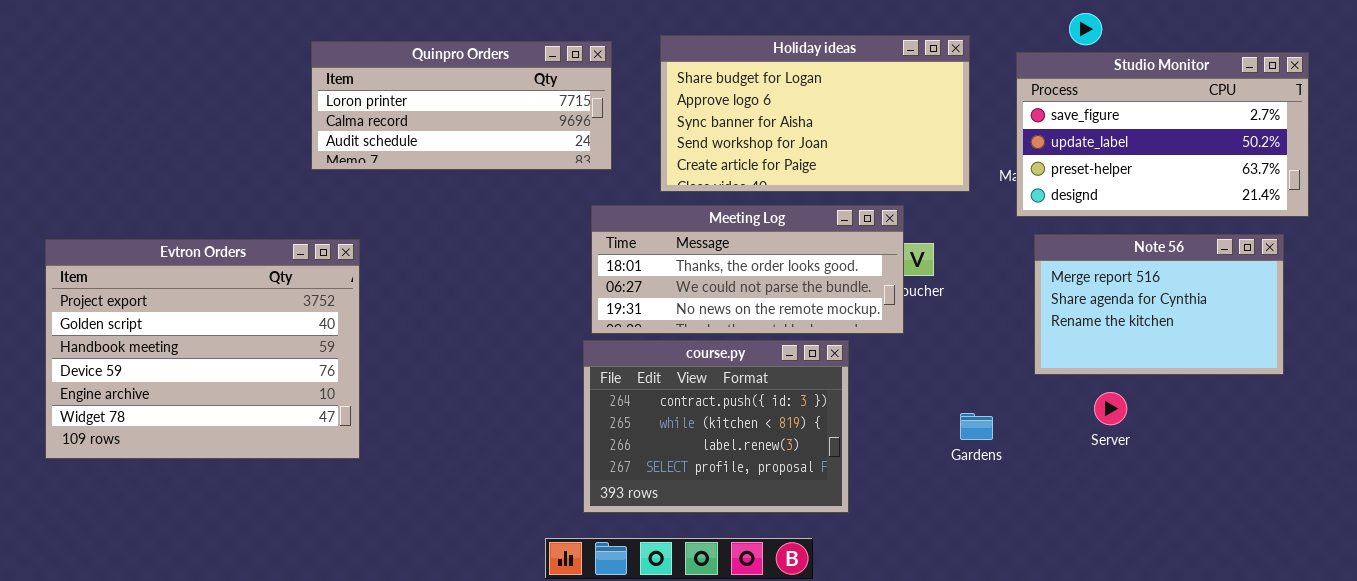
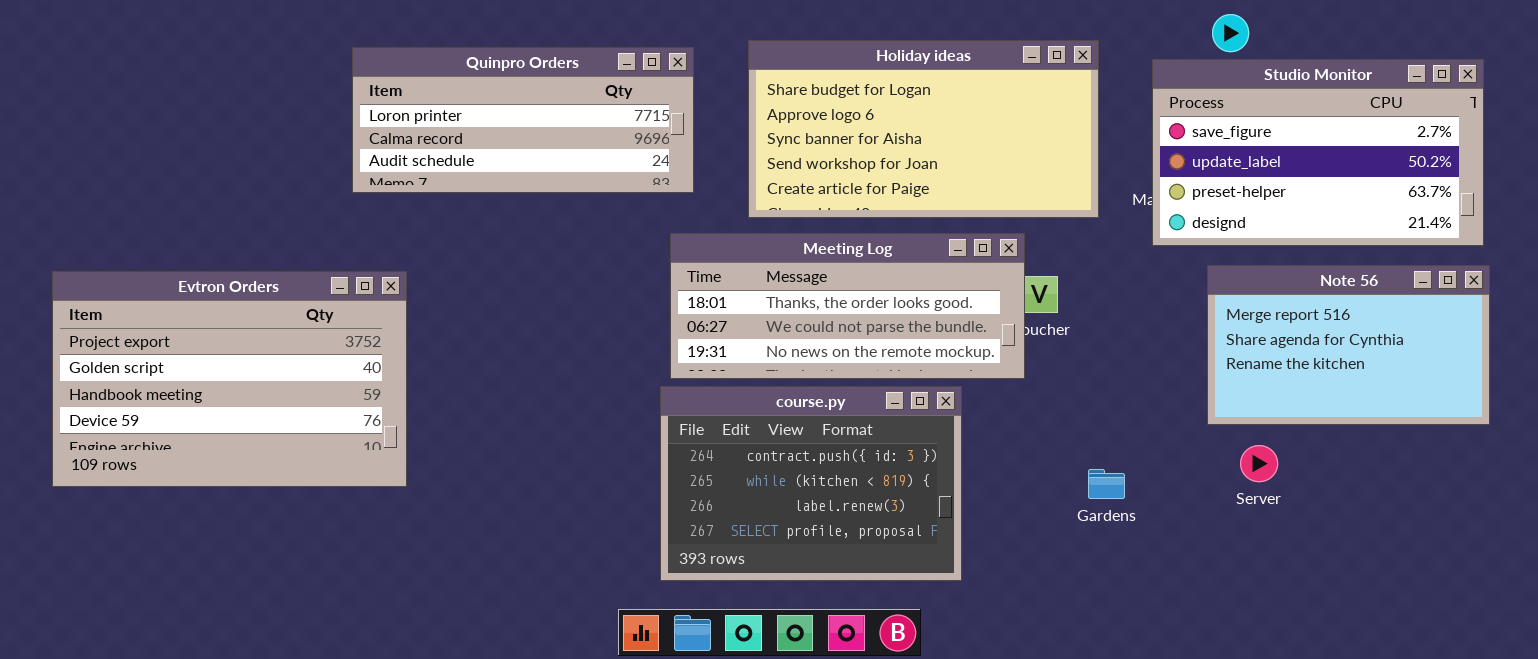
Note 56: [1034,234,1284,375] -> [1207,265,1490,425], moved
Evtron Orders: [45,239,360,459] -> [52,271,407,487], resized

